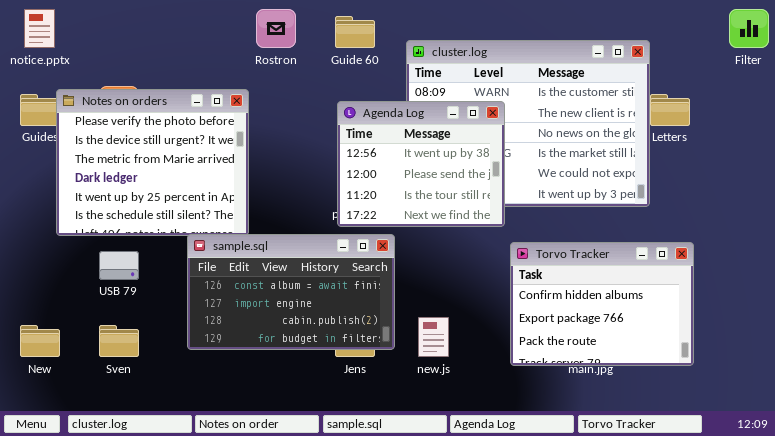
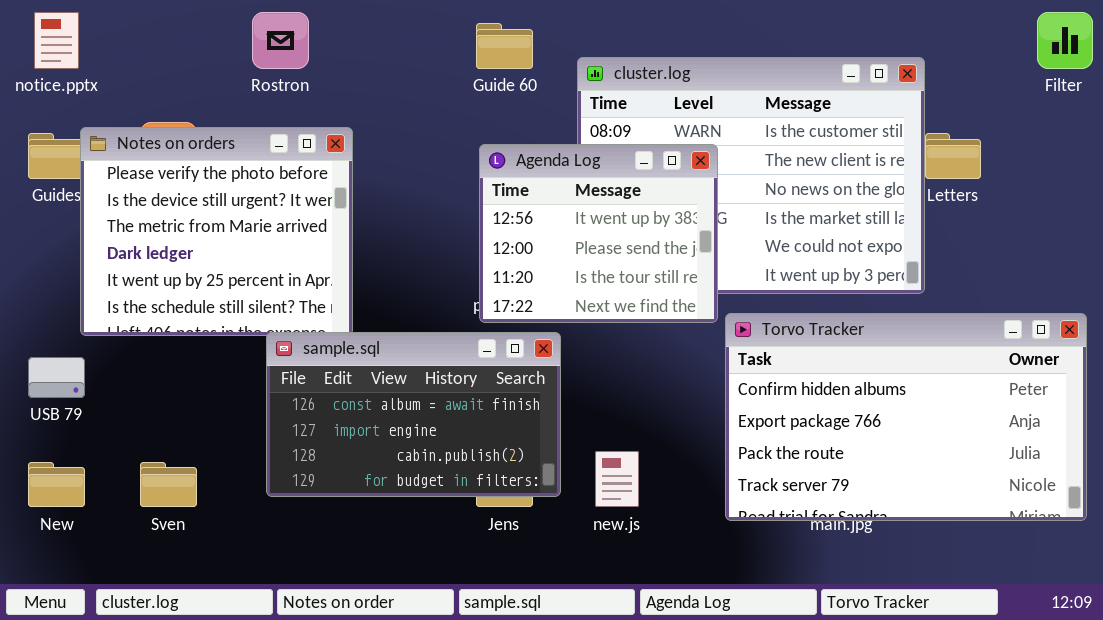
Rostron: [256,9,296,48] -> [252,12,309,69], moved
Torvo Tracker: [510,242,694,366] -> [725,313,1087,521], resized
USB 79: [99,251,139,280] -> [28,357,85,398], moved

